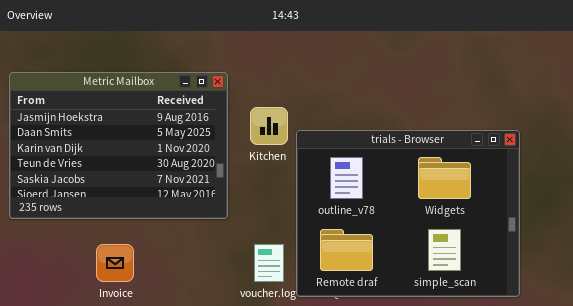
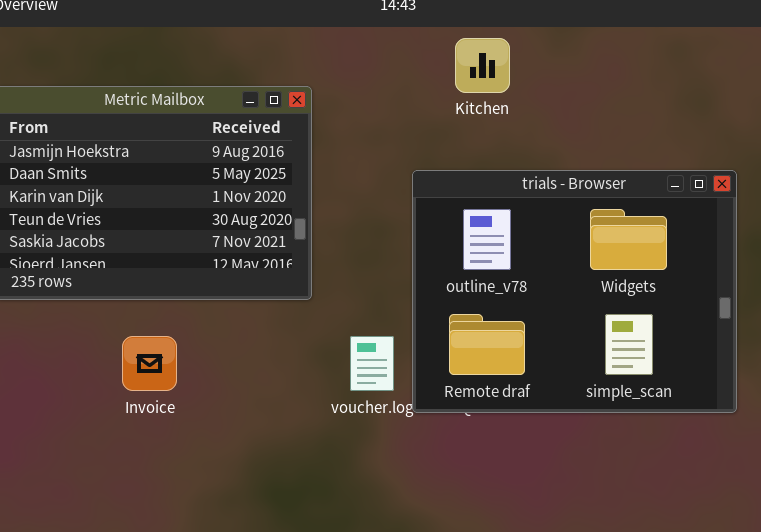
Kitchen: [250,107,288,145] -> [455,38,510,93], moved

